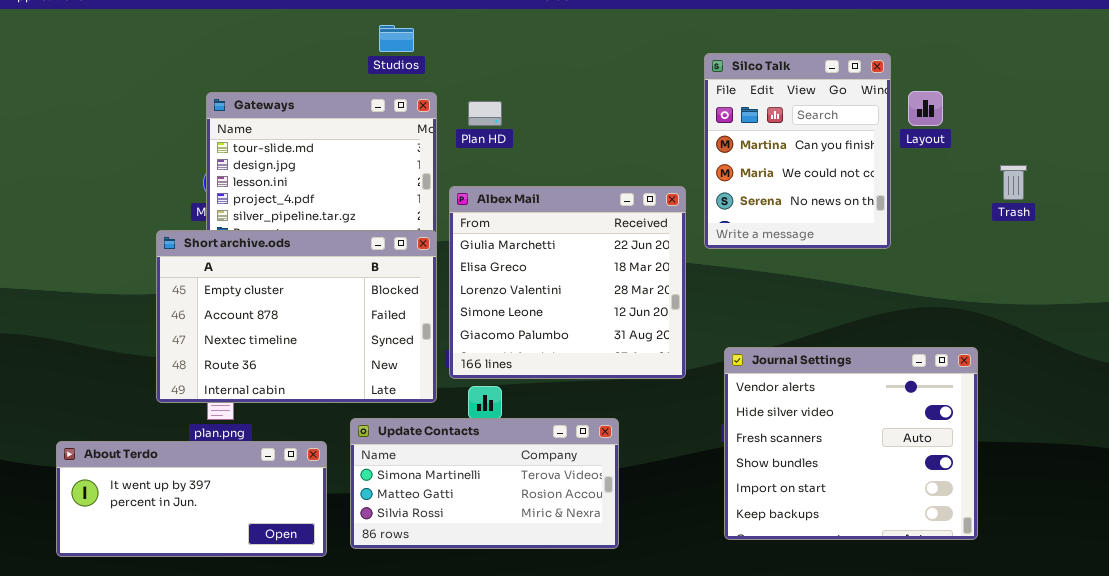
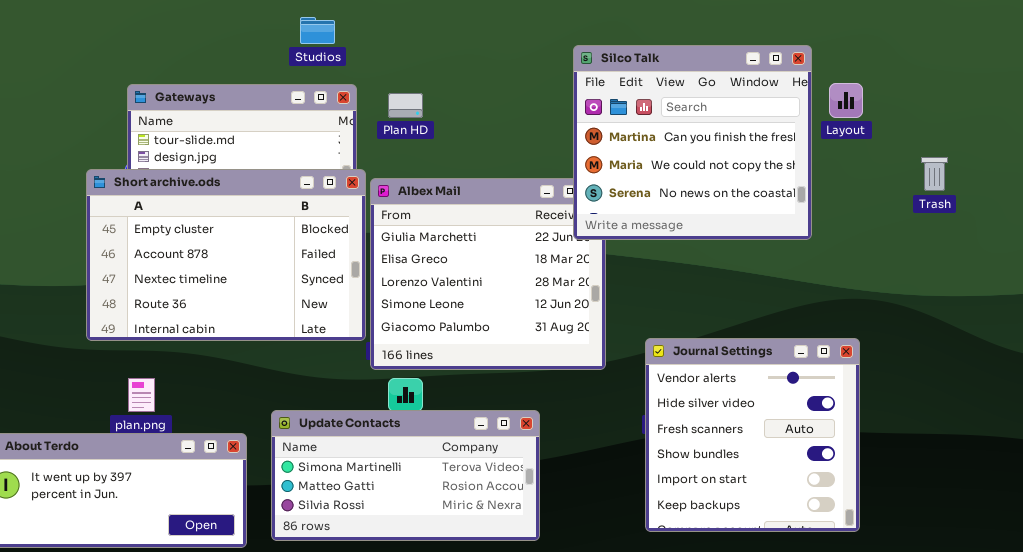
Silco Talk: [704,53,891,249] -> [573,45,812,240], resized
Short archive.ods: [156,230,437,403] -> [86,169,366,341], moved
Journal Settings: [724,347,978,540] -> [645,338,860,532], resized

